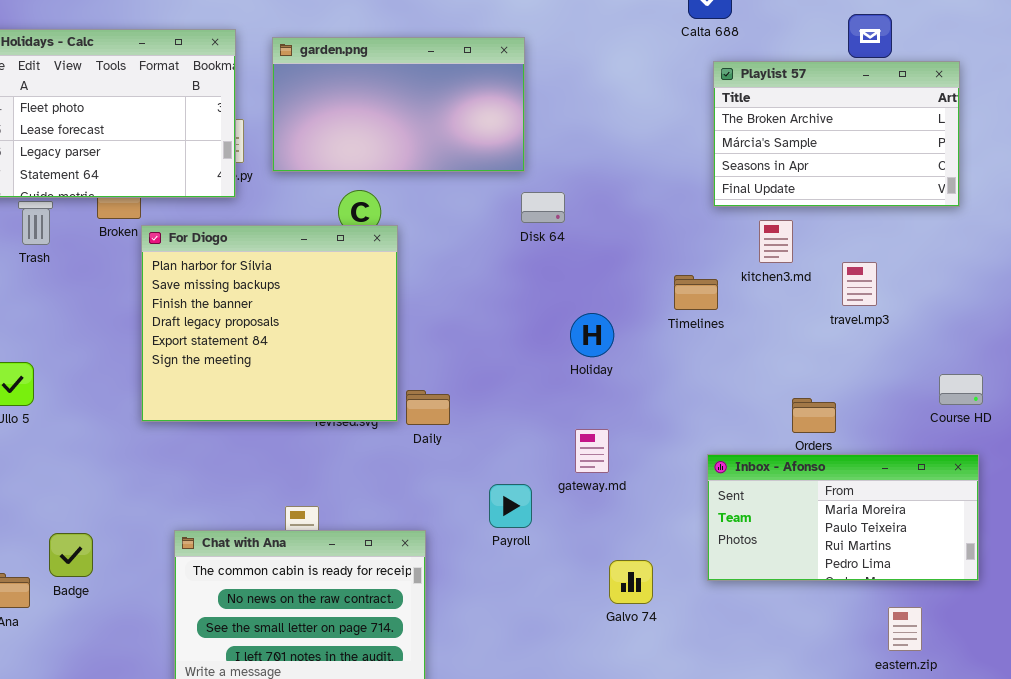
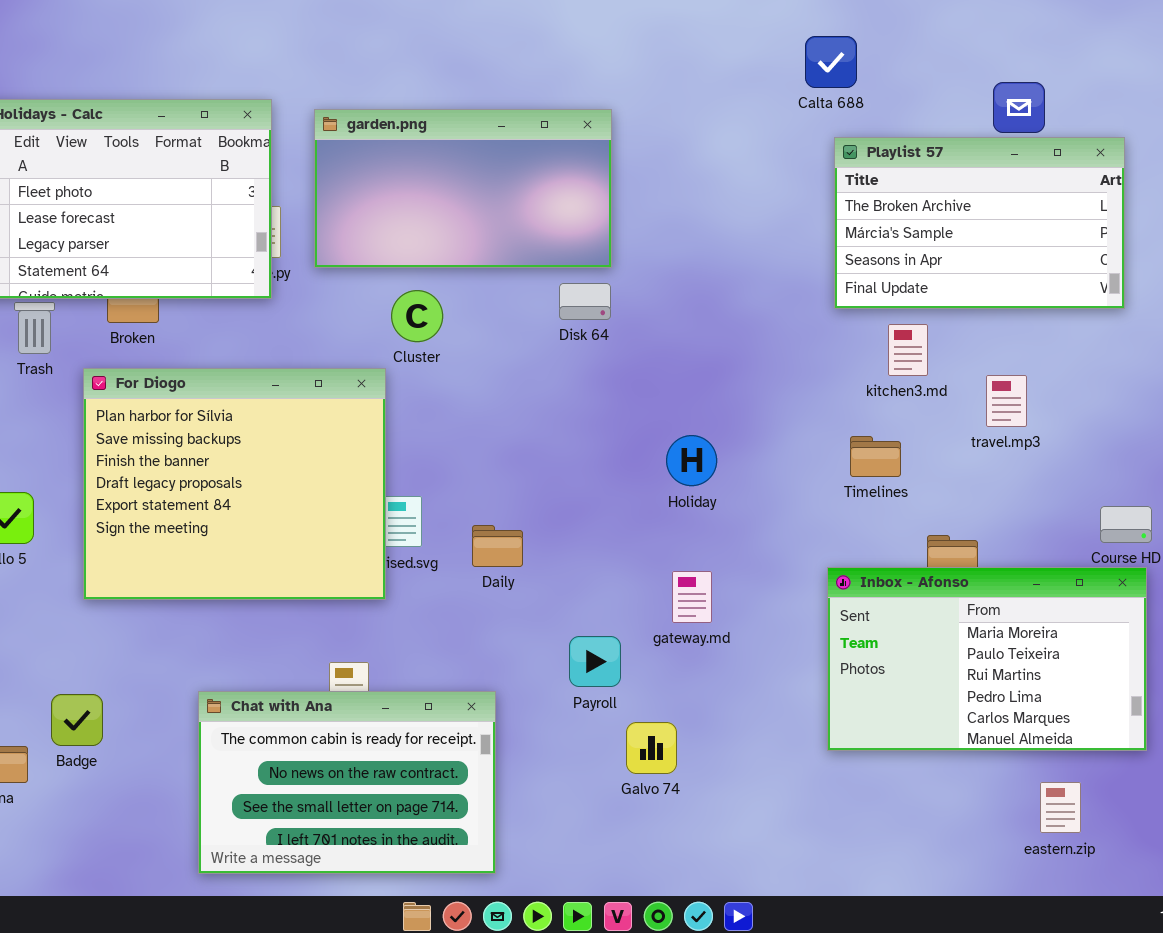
Disk 64: [521,192,565,223] -> [559,283,611,320], moved
For Diogo: [141,225,398,422] -> [83,368,386,600], moved
Timelines: [674,275,718,310] -> [850,436,901,477], moved
Inbox - Afonso: [707,454,979,581] -> [827,567,1147,751], resized
Galvo 74: [609,560,653,604] -> [626,722,677,774], moved

